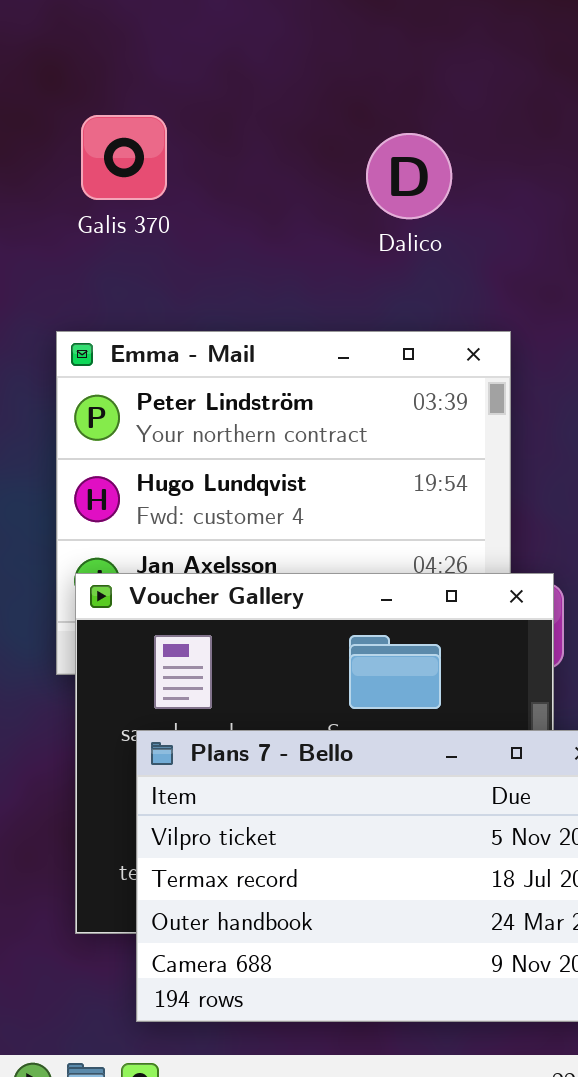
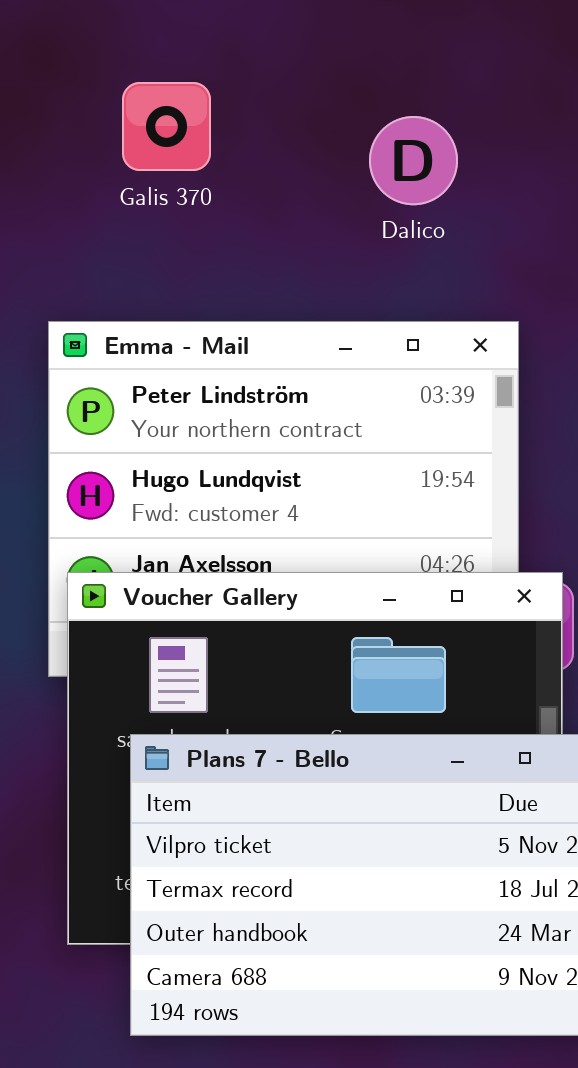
Galis 370: [81,115,167,200] -> [122,82,211,171], moved

